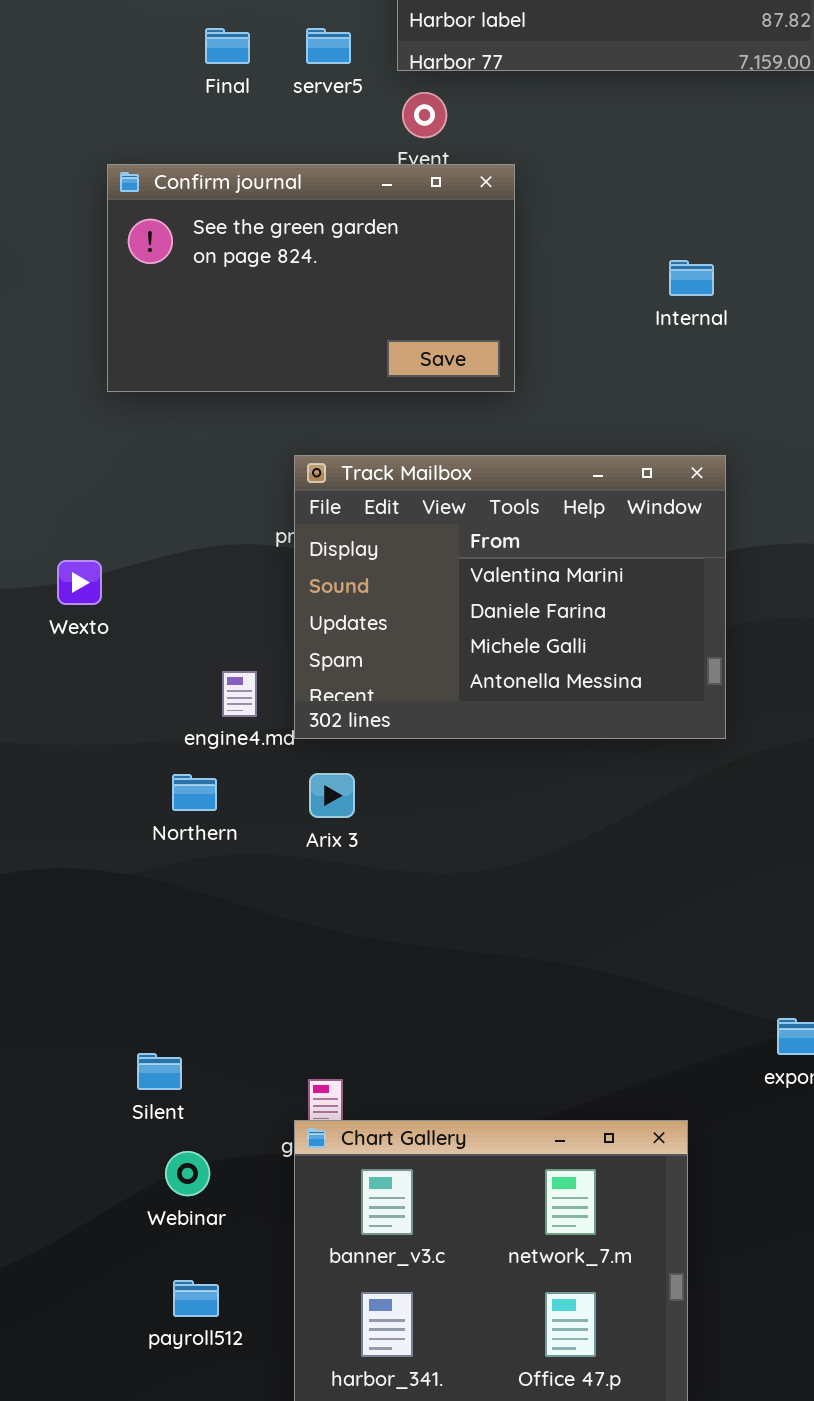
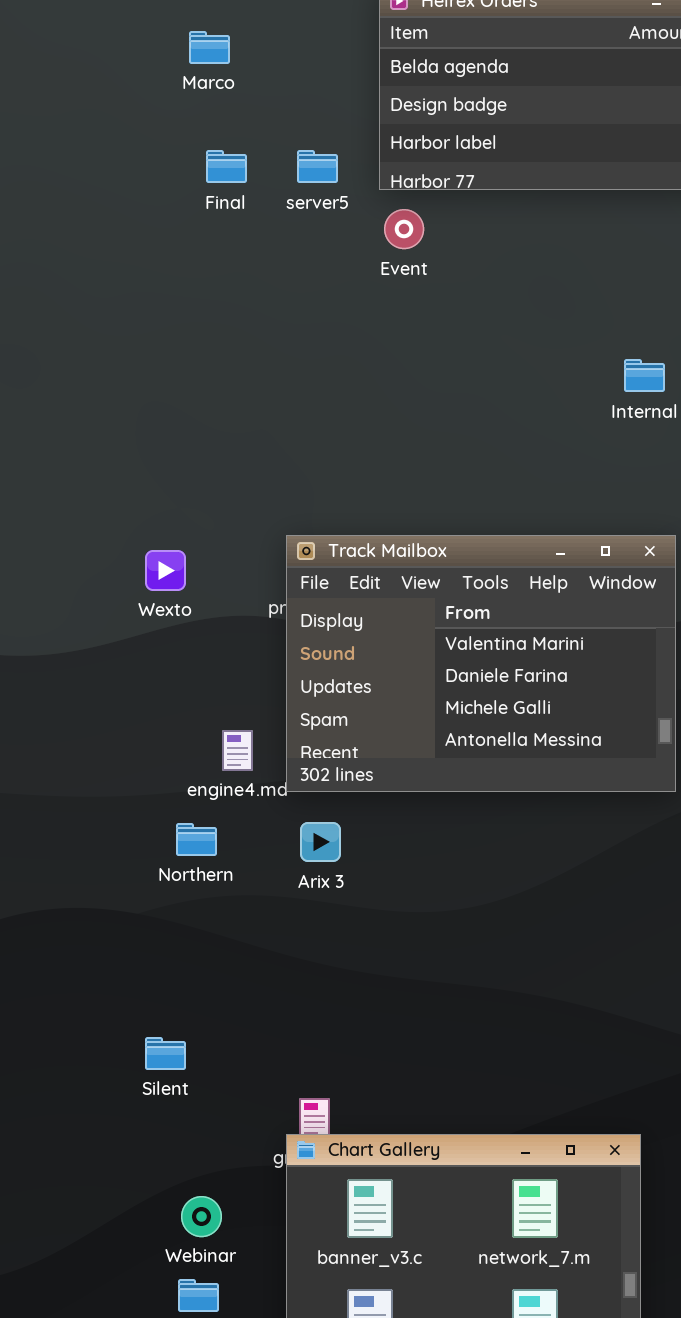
Confirm journal: [107,164,515,392] -> none, closed
Wexto: [57,560,102,605] -> [145,550,186,591], moved
Silent: [137,1053,182,1090] -> [145,1037,186,1070], moved
Webinar: [165,1151,210,1196] -> [181,1196,222,1237], moved

